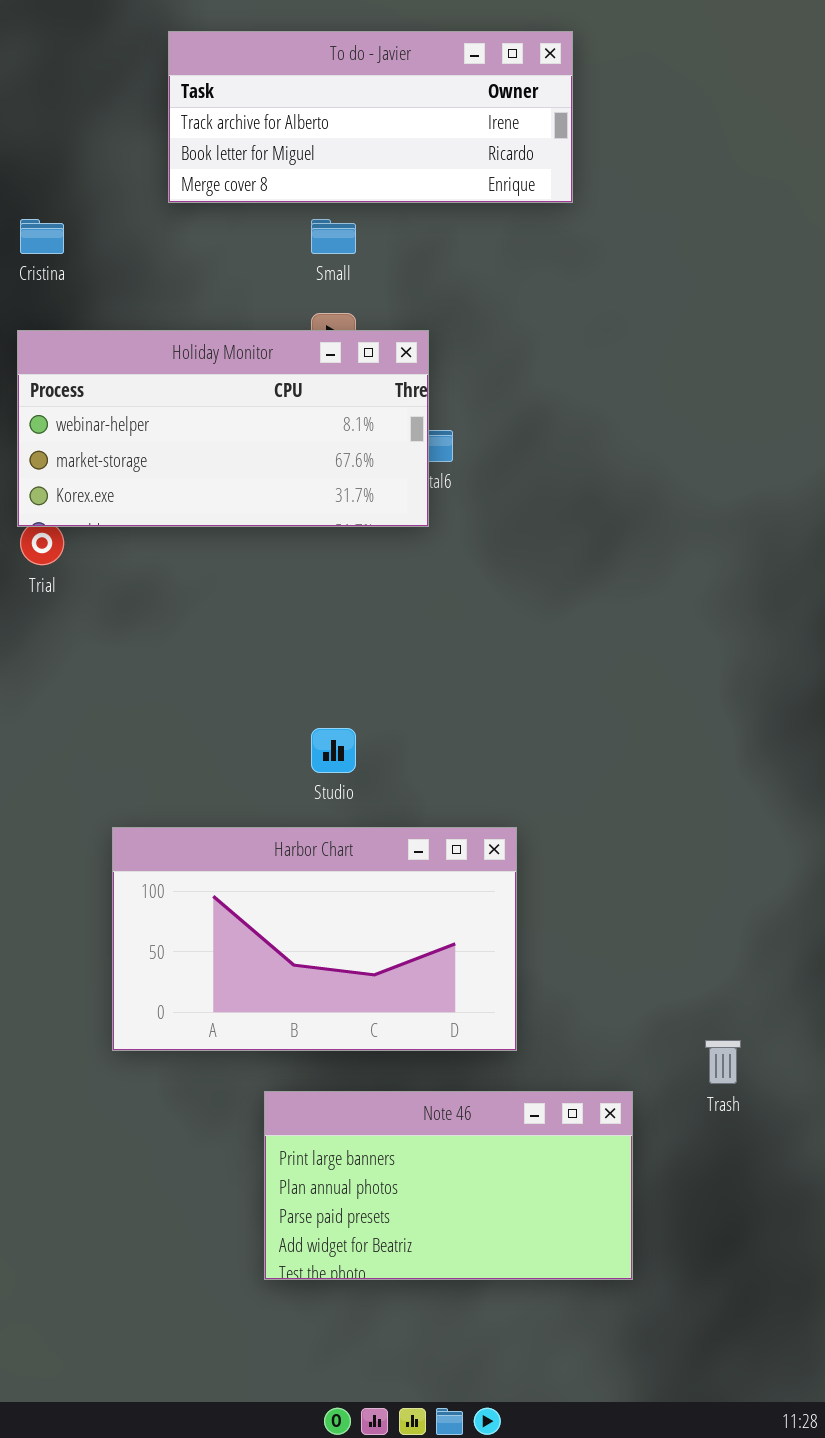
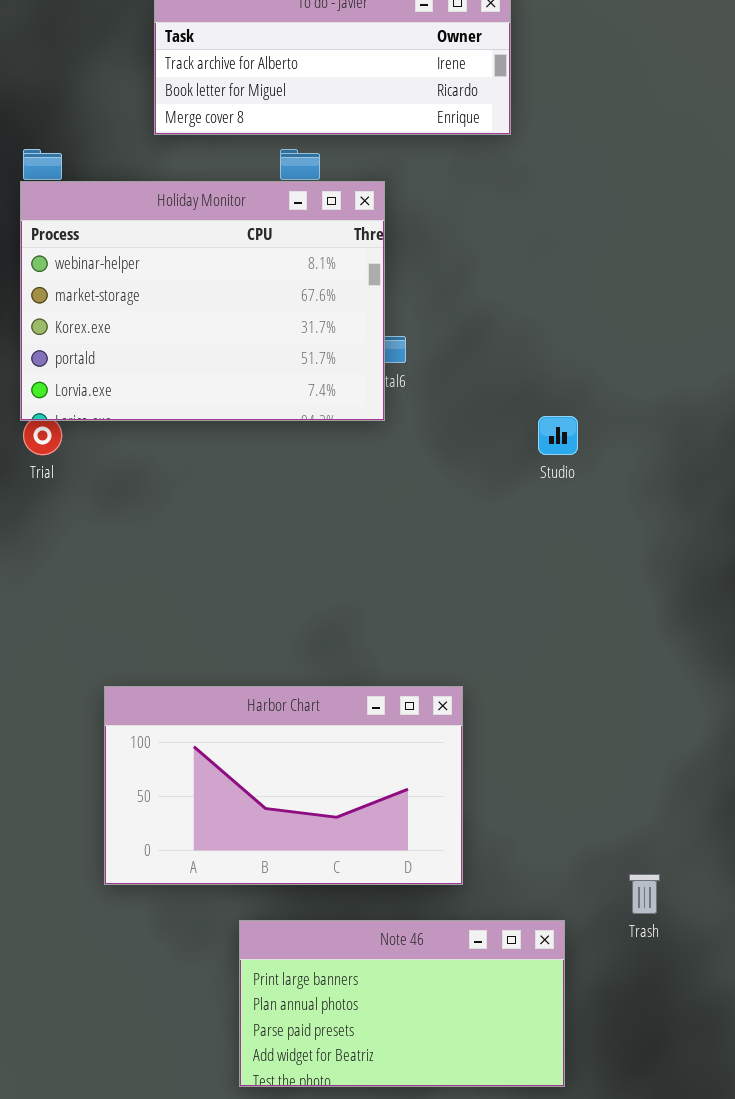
Holiday Monitor: [17,330,429,527] -> [20,181,385,421], resized
Studio: [311,728,356,773] -> [538,416,578,455], moved

